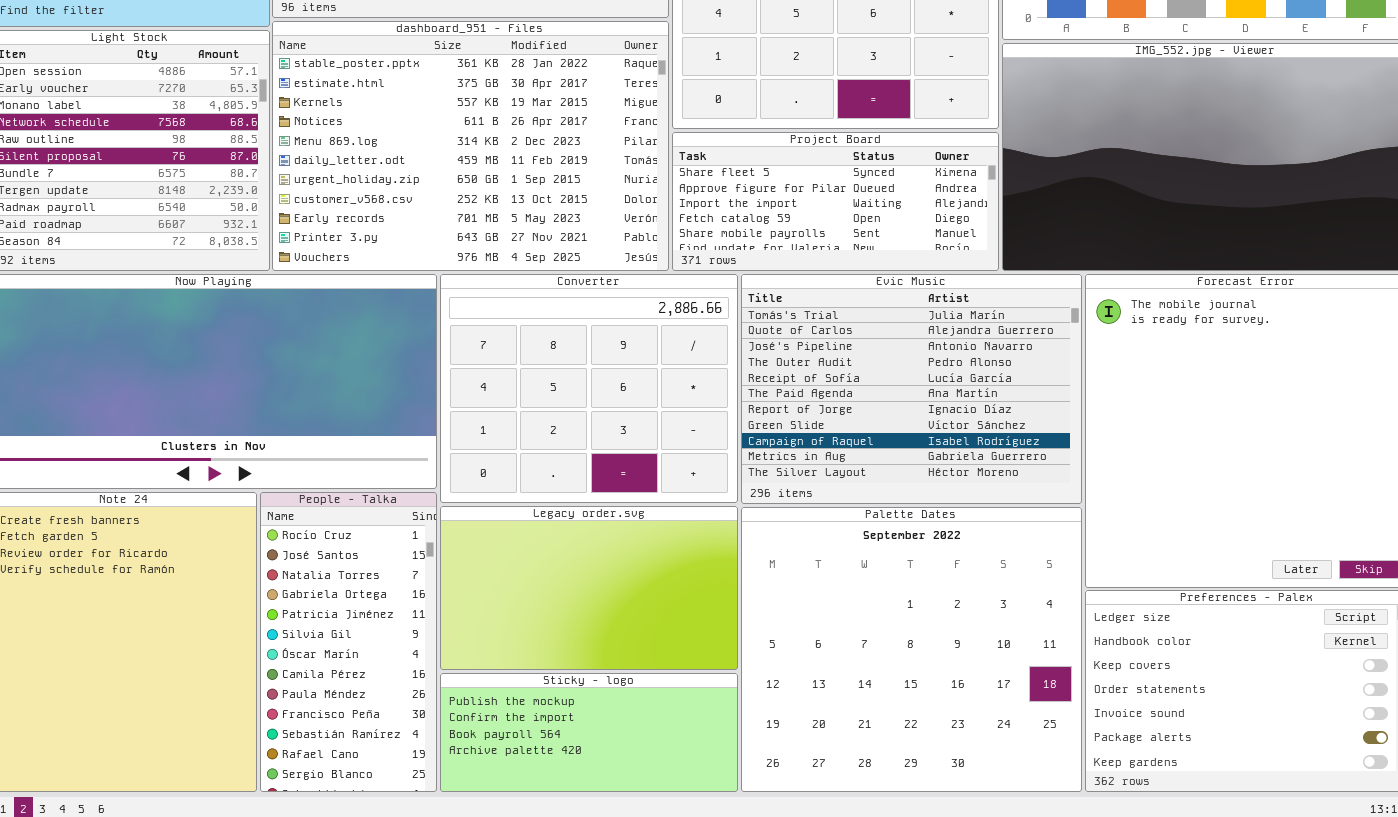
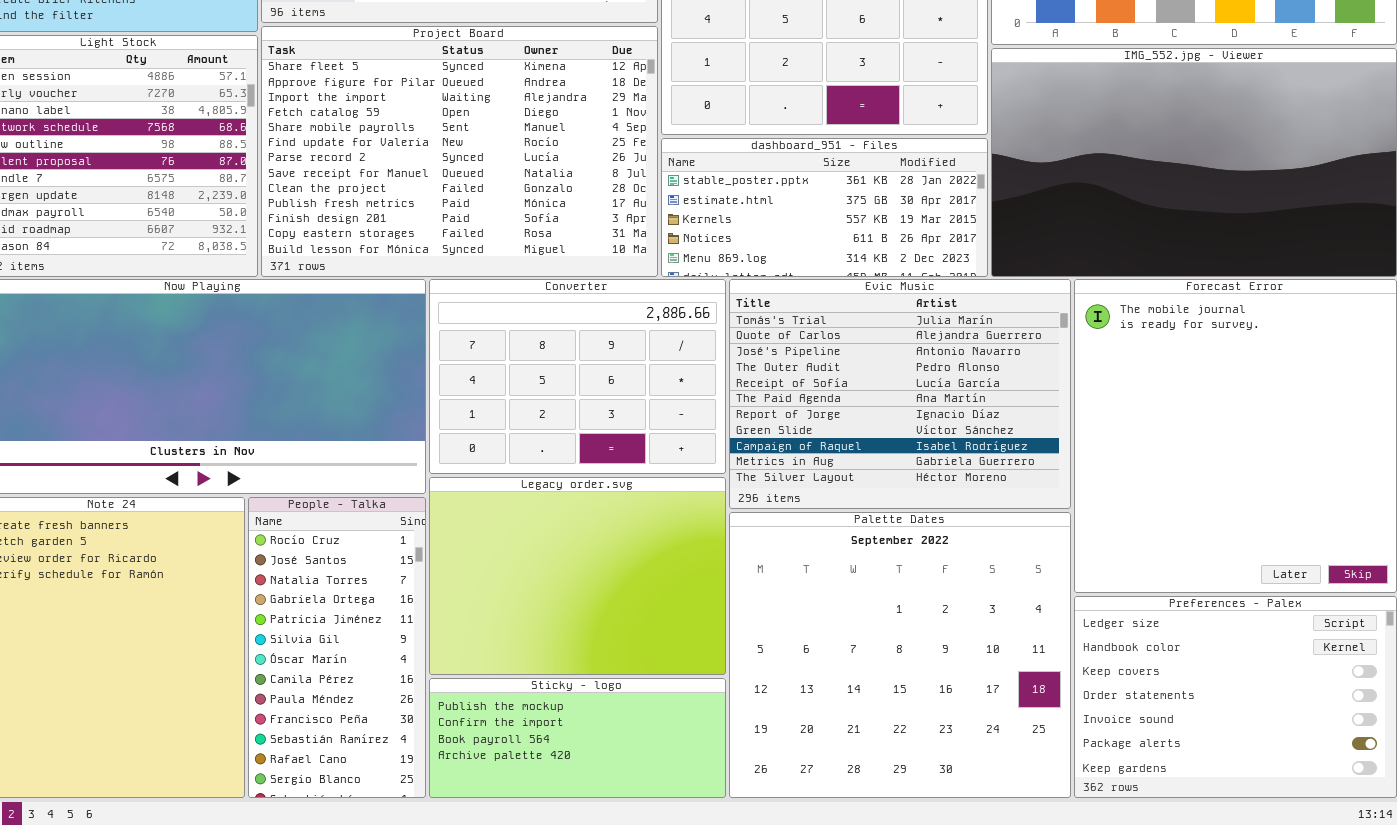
dashboard_951 - Files: [272,21,669,271] -> [661,138,988,277], moved, resized
Project Board: [672,132,999,271] -> [261,26,658,277], moved, resized
Converter: [440,274,738,503] -> [429,279,726,474], resized
Legacy order.svg: [440,506,738,670] -> [429,477,726,675], resized

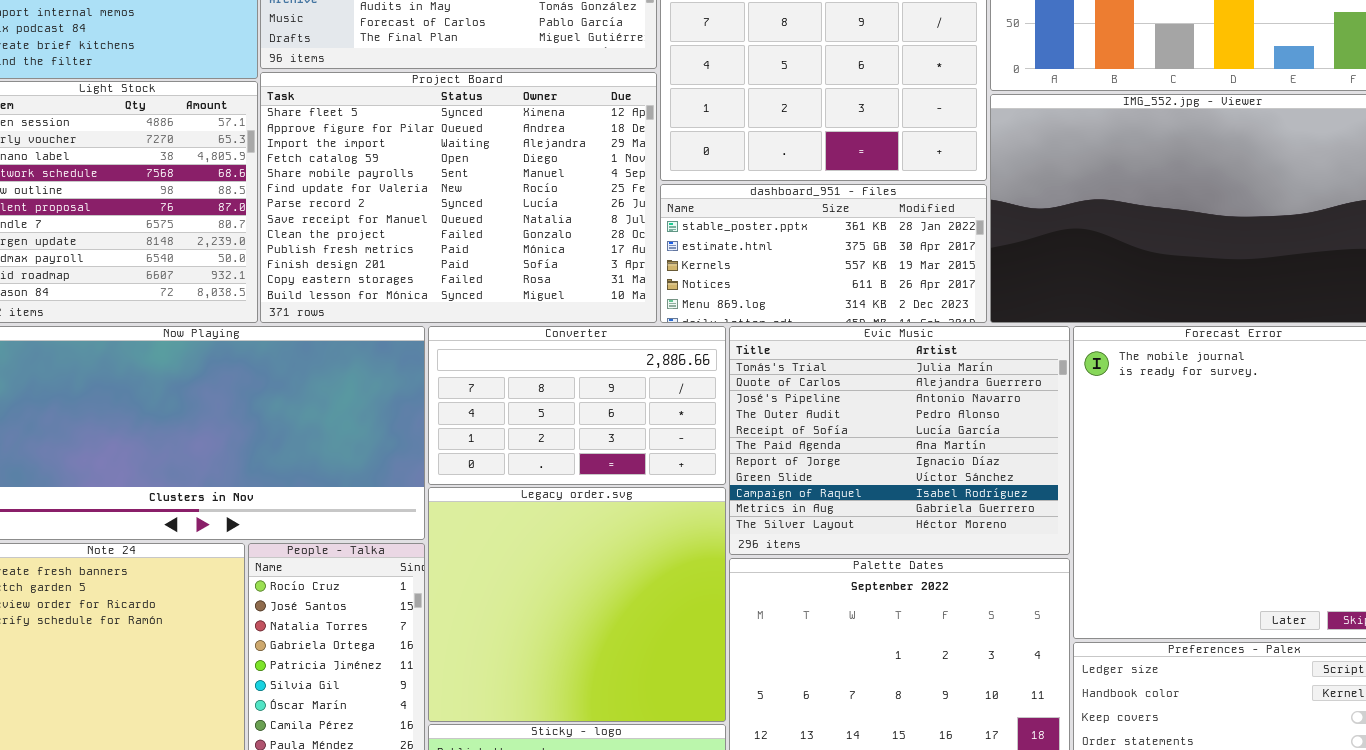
Converter: [429,279,726,474] -> [428,326,726,485], resized
Legacy order.svg: [429,477,726,675] -> [428,487,726,722], resized

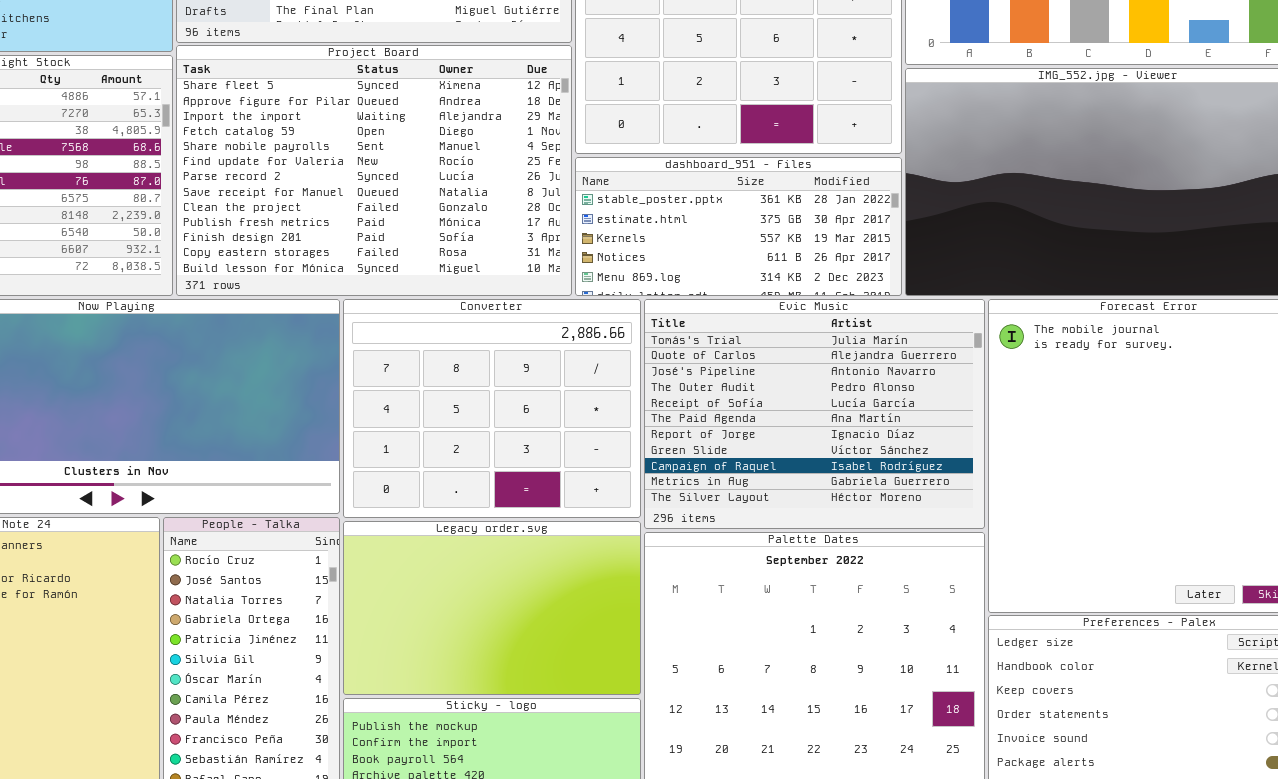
Converter: [428,326,726,485] -> [343,299,641,518], resized
Legacy order.svg: [428,487,726,722] -> [343,521,641,695], resized

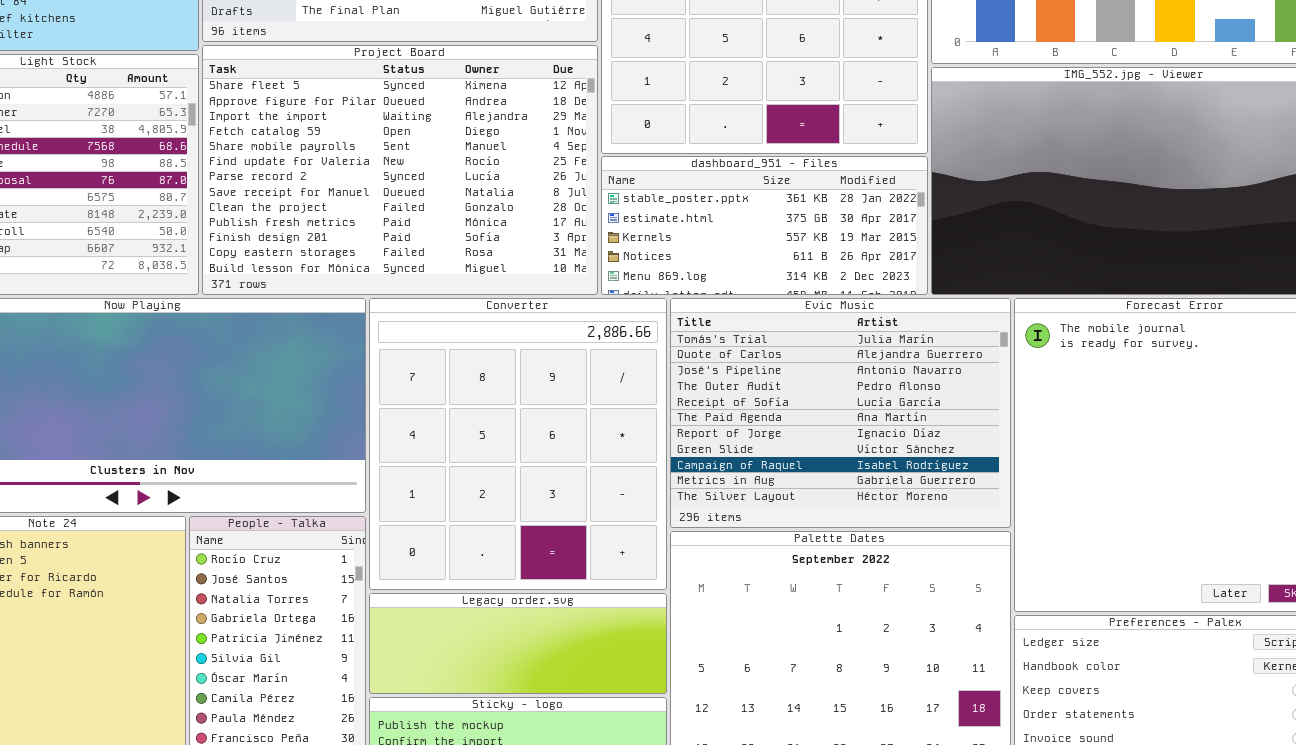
Converter: [343,299,641,518] -> [369,298,667,590], resized
Legacy order.svg: [343,521,641,695] -> [369,593,667,694], resized

